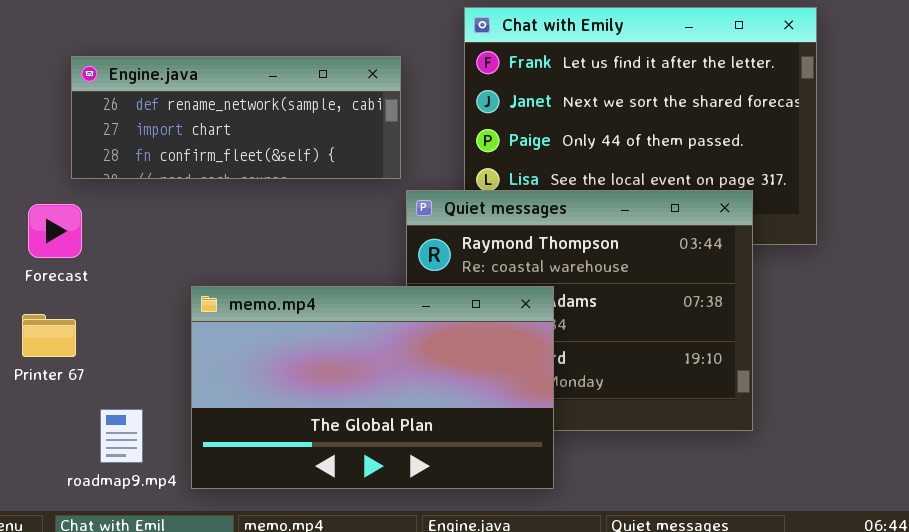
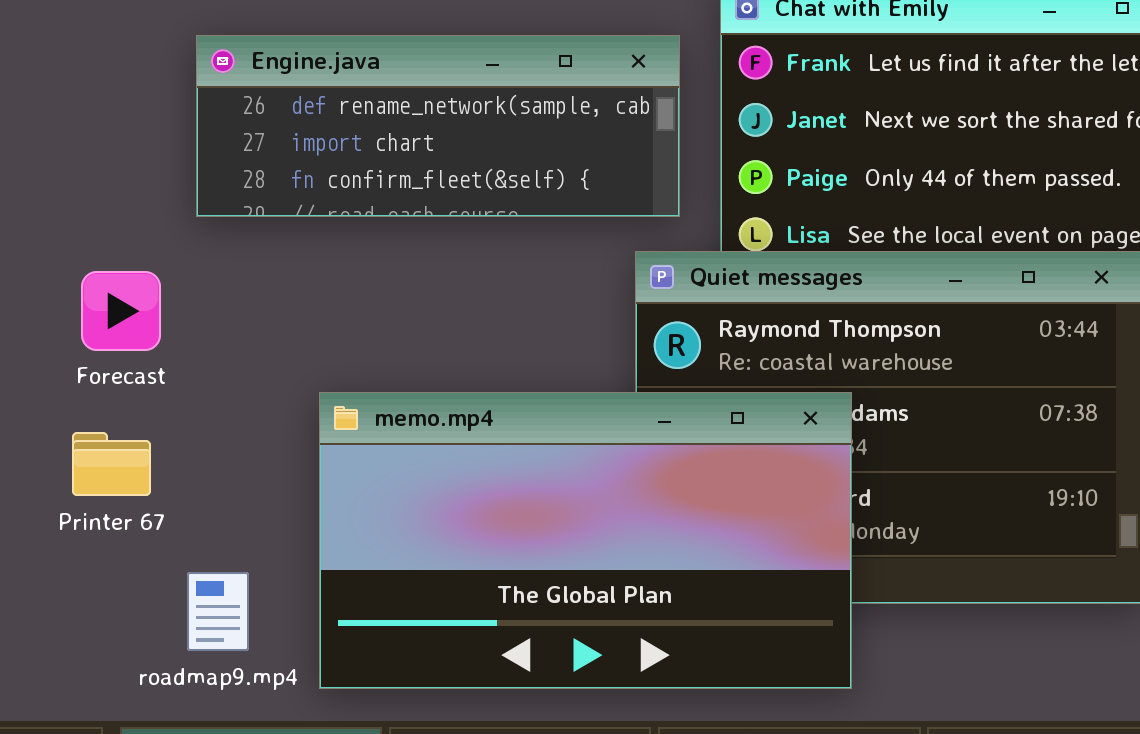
Engine.java: [71,56,401,179] -> [196,35,680,217], moved

